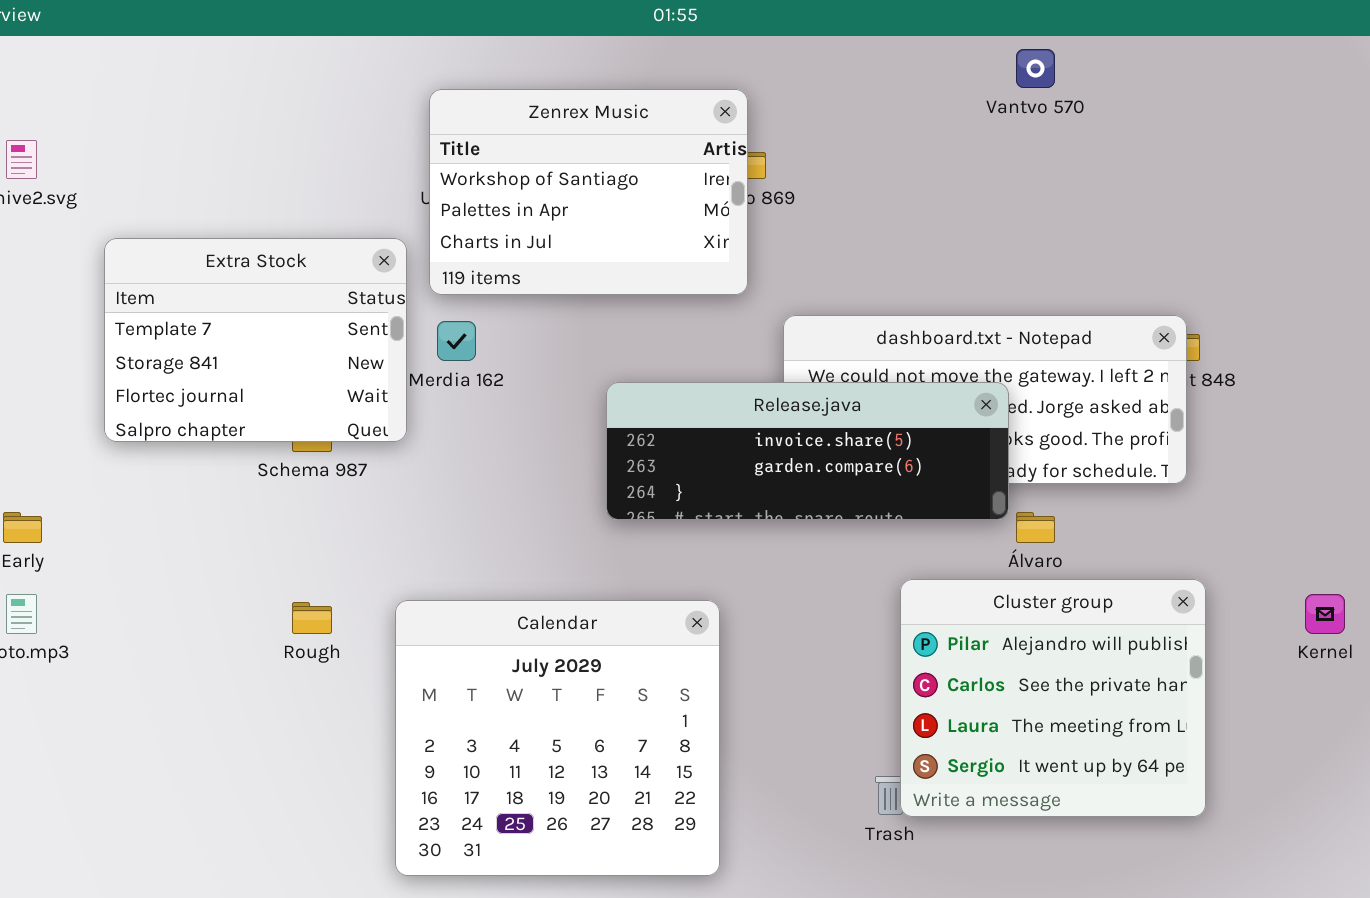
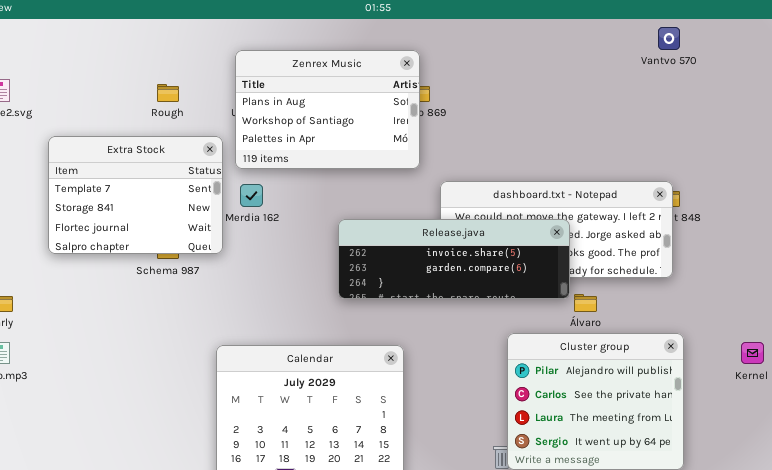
Vantvo 570: [1016,49,1055,88] -> [658,27,680,50], moved
Zenrex Music: [429,89,748,295] -> [235,50,420,169], scrolled up 1 row
Rough: [292,602,332,634] -> [157,84,179,102], moved

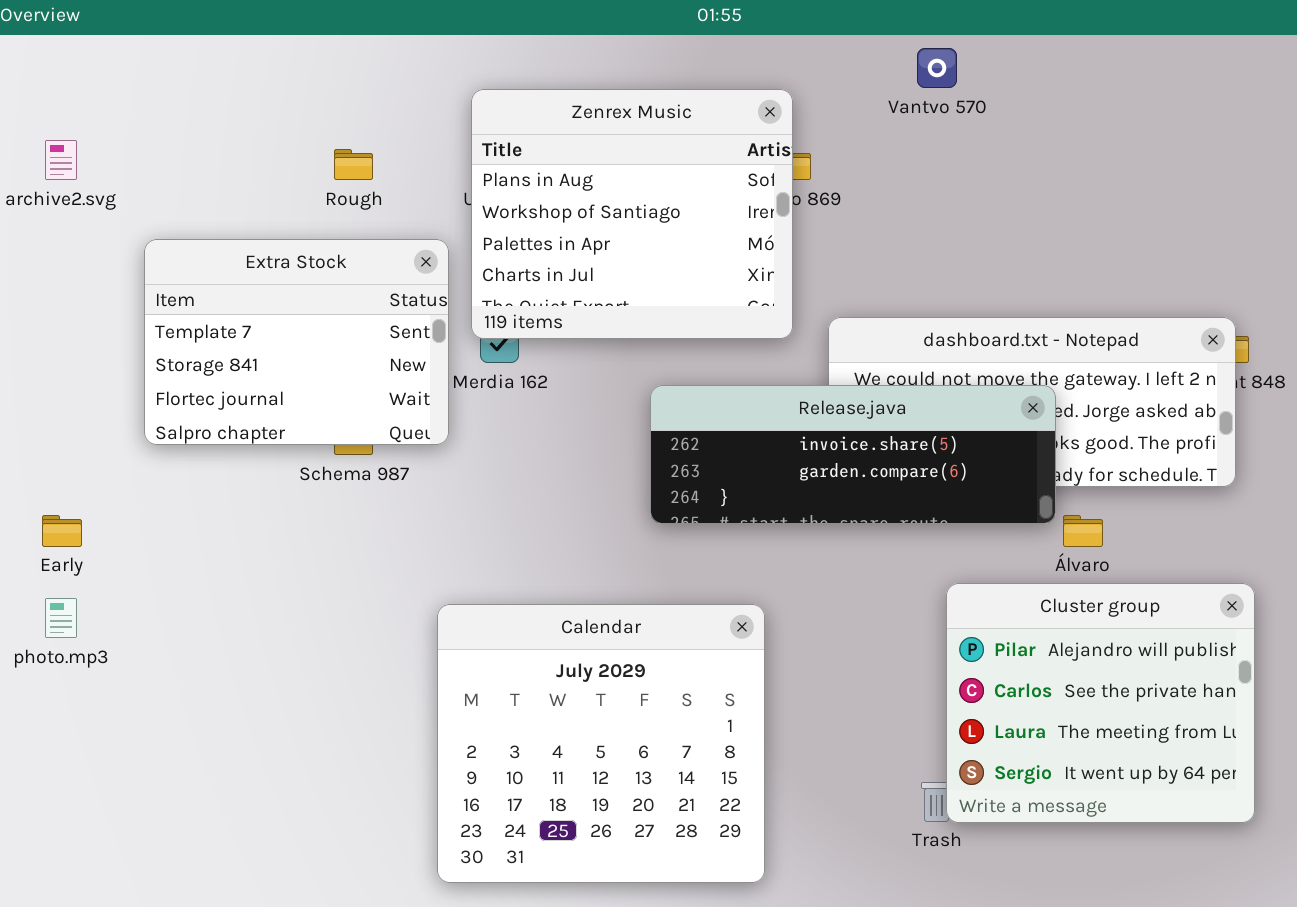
Vantvo 570: [658,27,680,50] -> [917,48,957,88], moved
Zenrex Music: [235,50,420,169] -> [471,89,793,339], resized

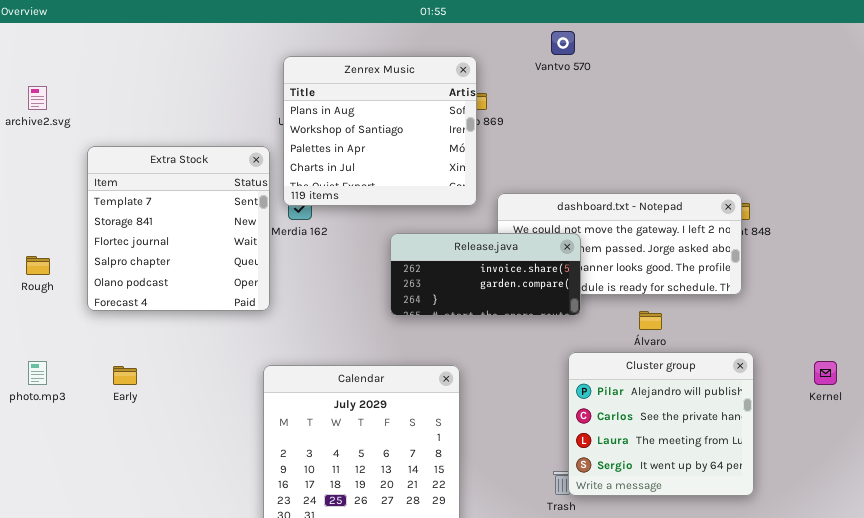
Rough: [334,149,373,180] -> [26,256,50,275], moved
Extra Stock: [144,239,449,445] -> [87,146,270,311], resized
Release.java: [650,385,1056,524] -> [390,233,581,316], resized
Early: [42,515,82,547] -> [113,366,137,385], moved

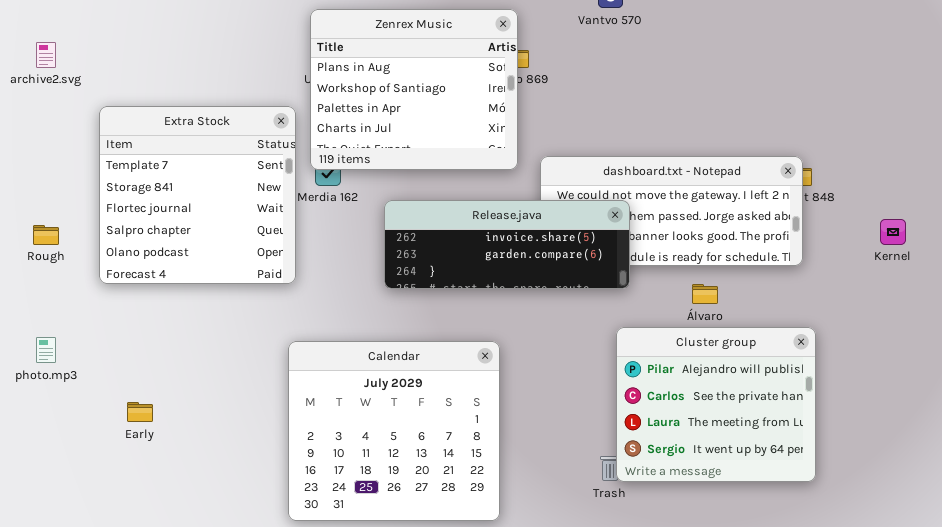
Release.java: [390,233,581,316] -> [384,200,630,289], resized
Kernel: [814,361,837,385] -> [880,219,906,245], moved
Early: [113,366,137,385] -> [127,402,153,422], moved

